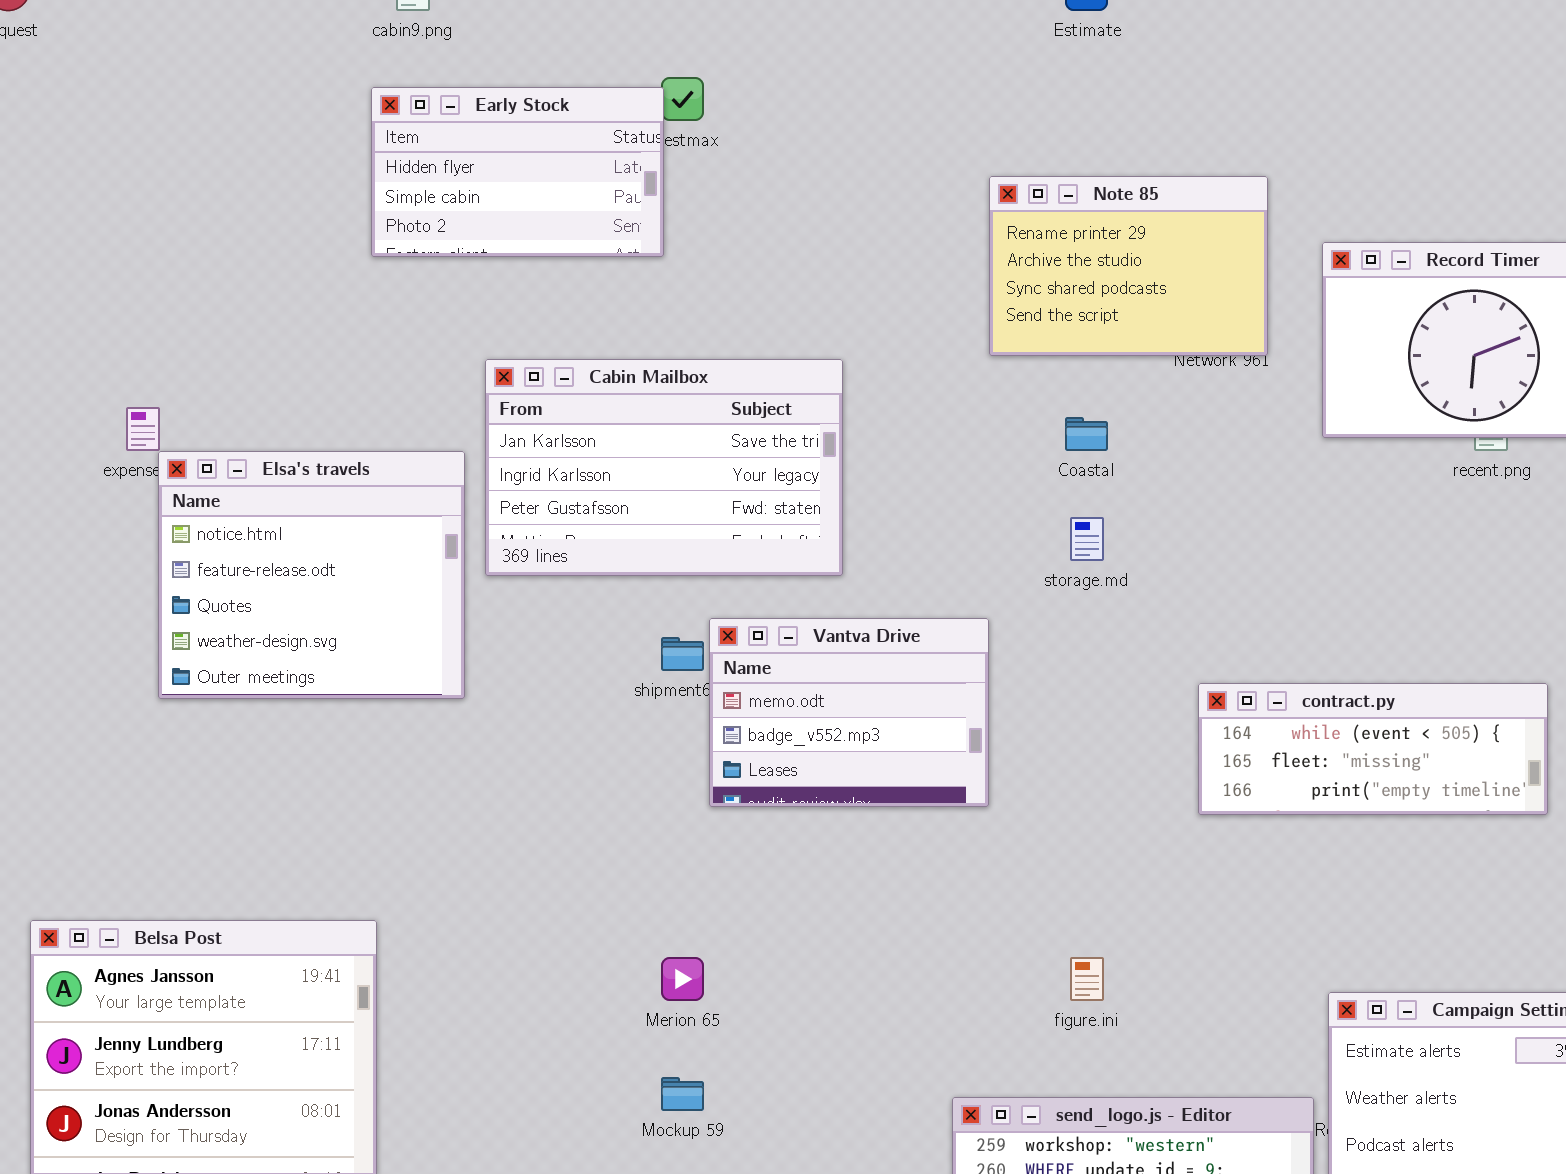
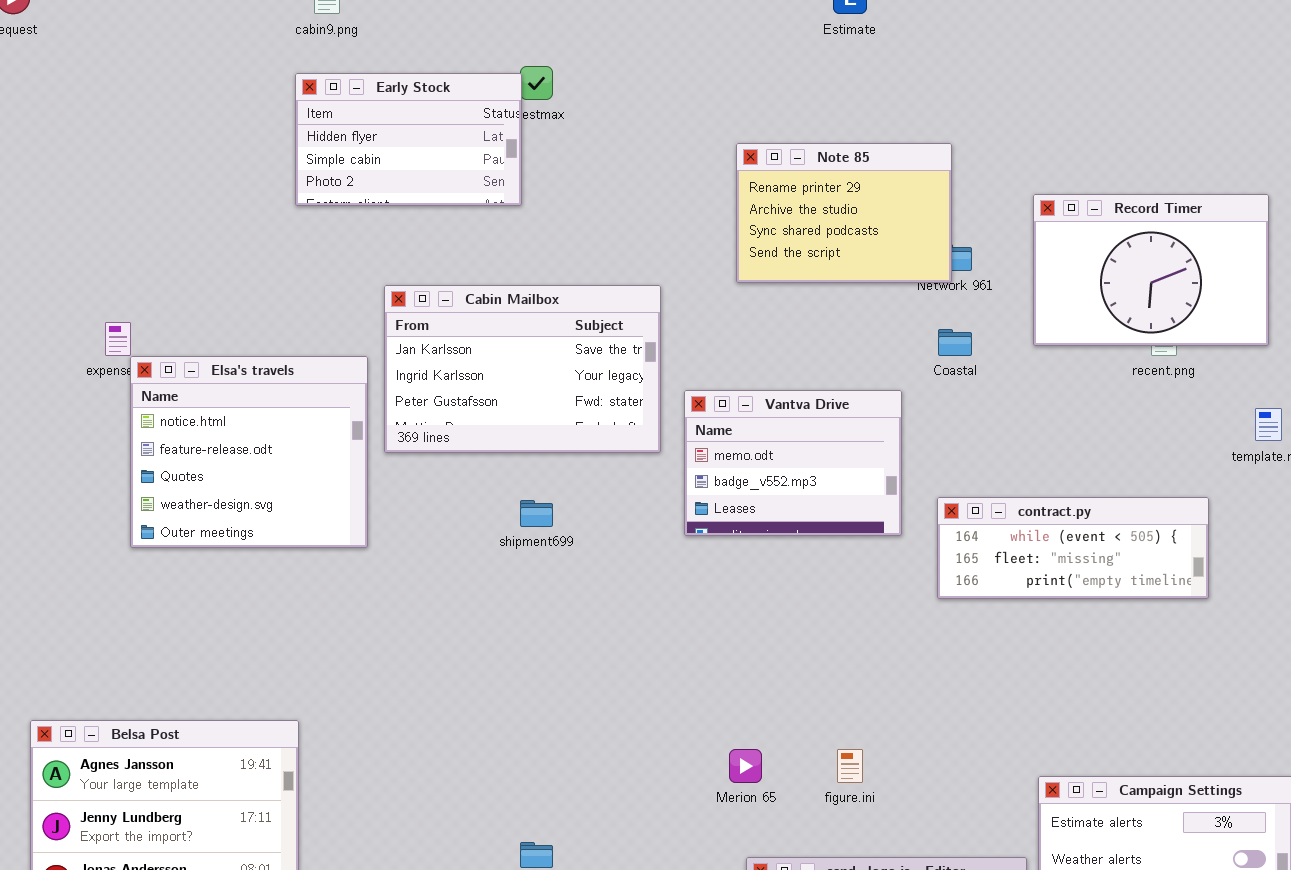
Note 85: [989,176,1268,356] -> [736,143,952,283], moved
Coastal: [1065,417,1108,451] -> [938,329,972,356], moved
Vantva Drive: [709,618,989,807] -> [684,390,902,536], moved
contract.py: [1198,683,1548,815] -> [937,497,1209,599], moved
Merion 65: [661,957,704,1001] -> [729,749,762,783], moved

